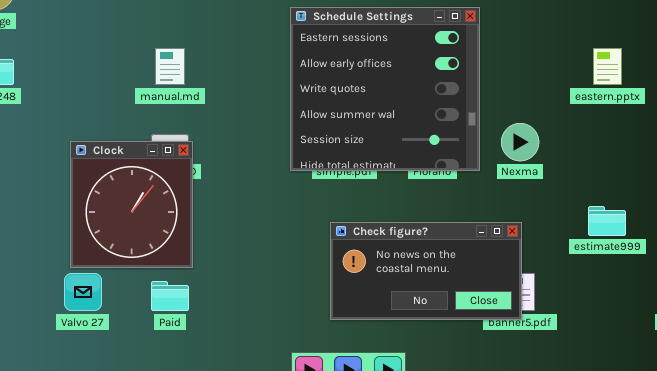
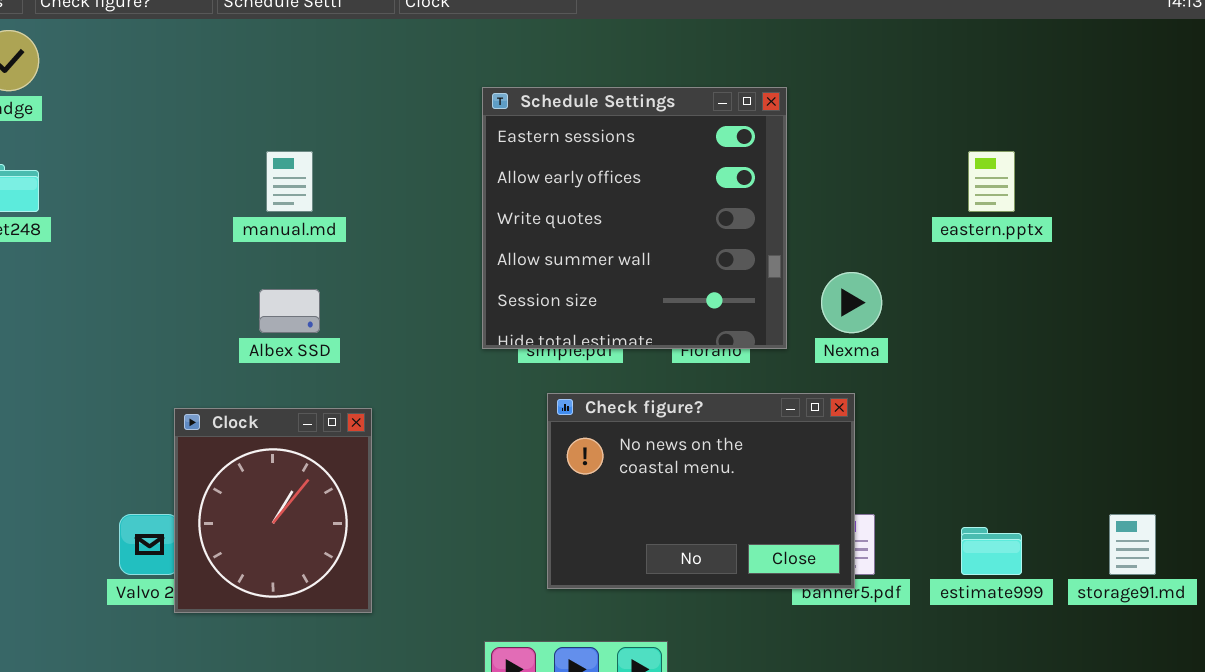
Clock: [70,141,193,268] -> [174,408,372,613], moved
estimate999: [588,206,626,236] -> [961,527,1022,575], moved
Check figure?: [330,222,522,320] -> [547,393,855,589], resized

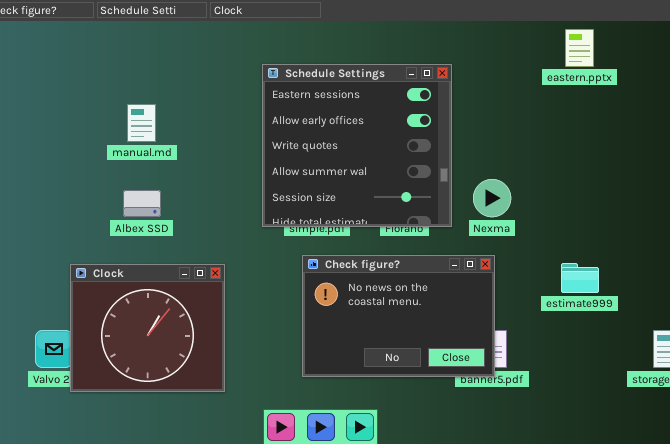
eastern.pptx: [968,151,1015,212] -> [565,29,594,67], moved
Clock: [174,408,372,613] -> [70,264,225,392], resized
estimate999: [961,527,1022,575] -> [561,263,599,293], moved

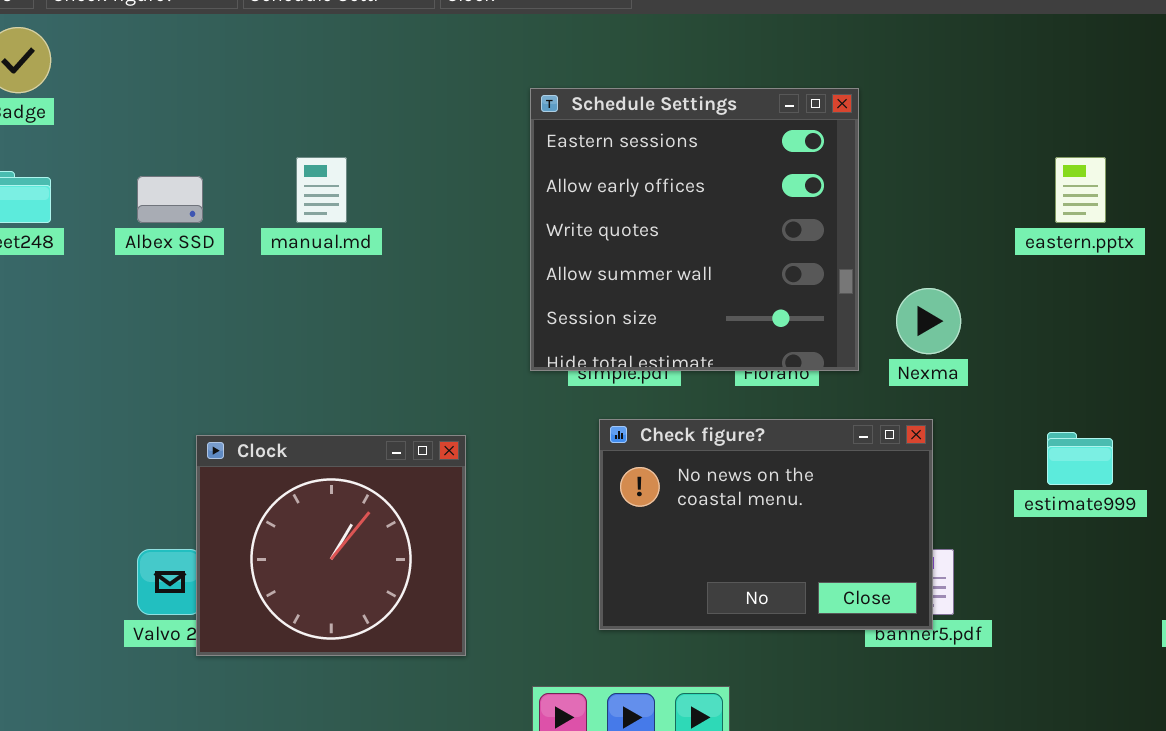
eastern.pptx: [565,29,594,67] -> [1055,157,1106,223], moved
Albex SSD: [123,190,161,217] -> [137,176,203,223], moved

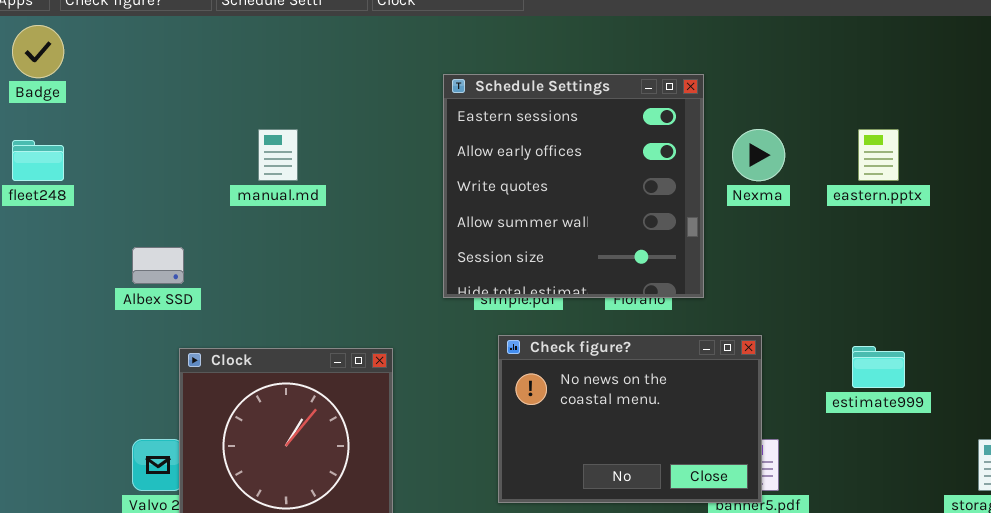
Albex SSD: [137,176,203,223] -> [132,247,184,284], moved
Nexma: [896,288,961,354] -> [732,129,785,181], moved

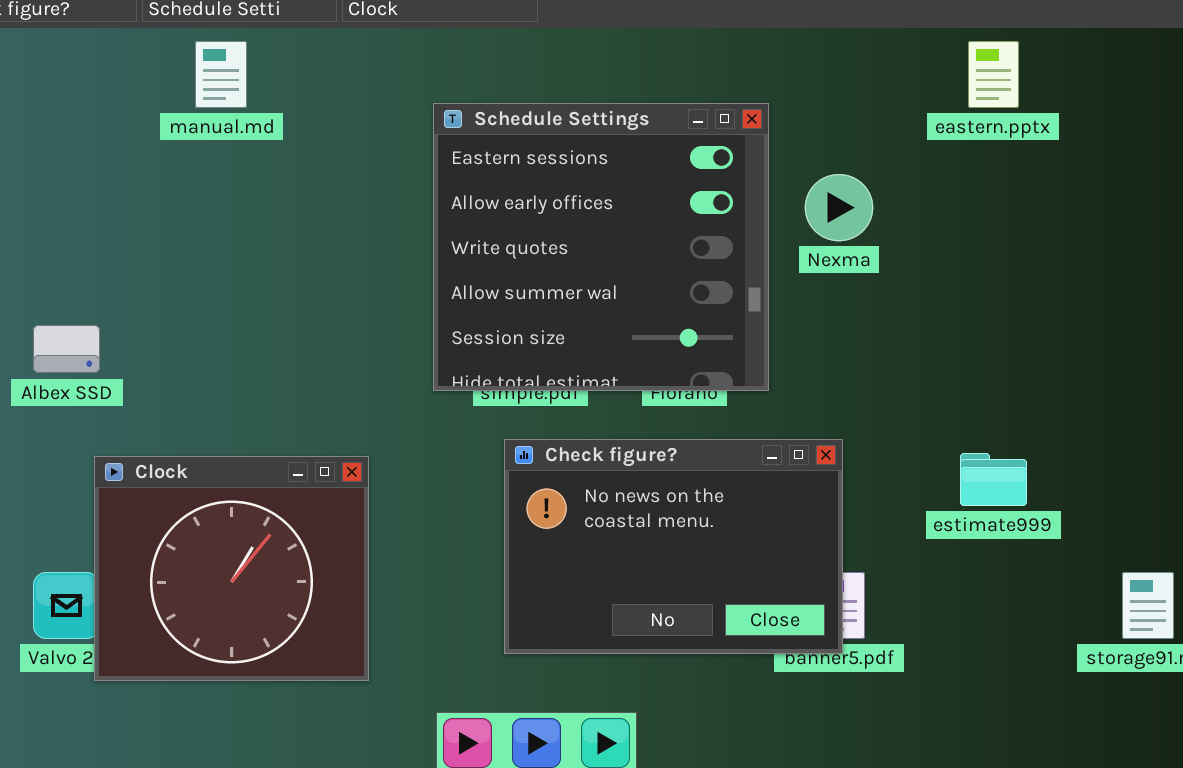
manual.md: [258,129,298,181] -> [195,41,247,108], moved
eastern.pptx: [858,129,899,181] -> [968,41,1019,108], moved

